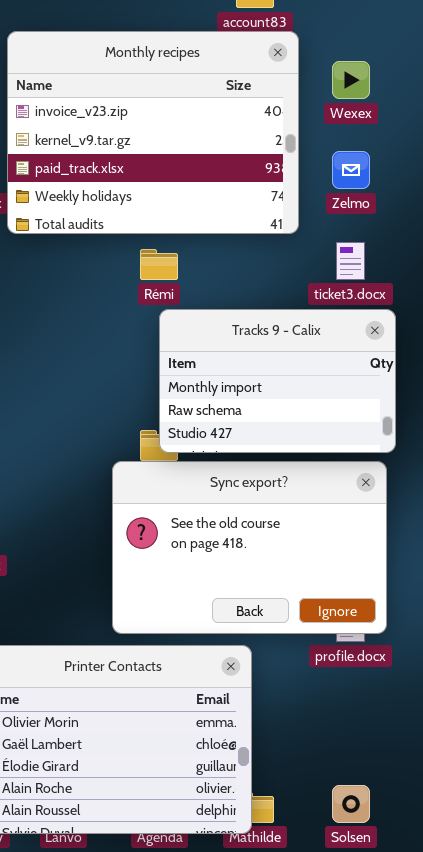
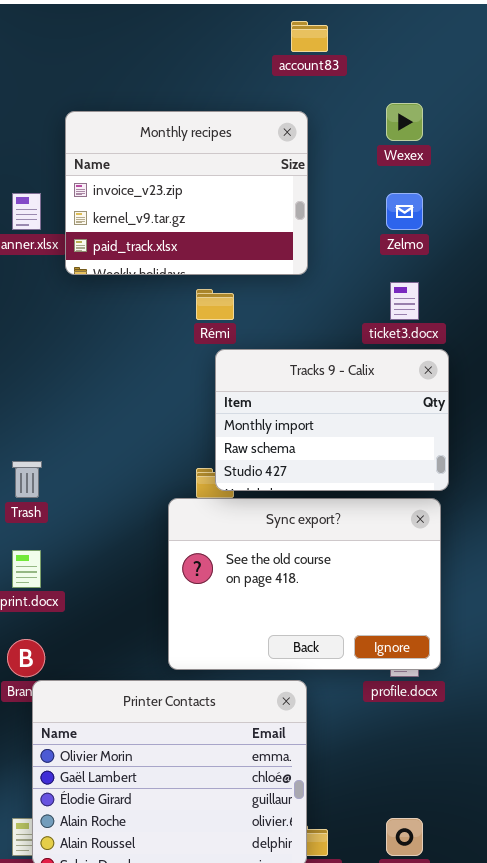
Monthly recipes: [7,31,299,234] -> [65,111,308,275], resized

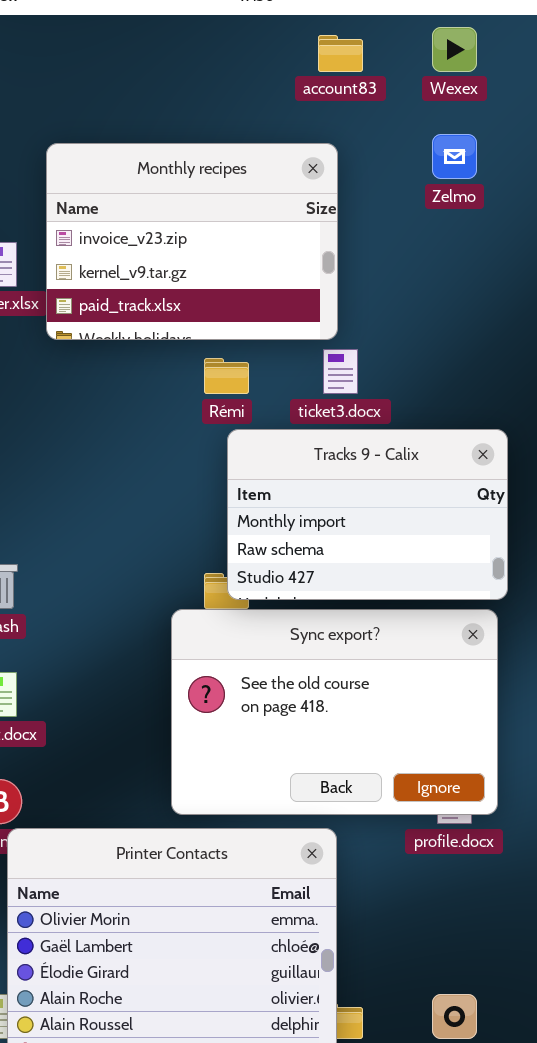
Wexex: [386,103,423,141] -> [432,27,477,72], moved
Zelmo: [386,193,423,230] -> [432,134,477,179], moved
ticket3.docx: [390,282,419,320] -> [323,349,358,394], moved

